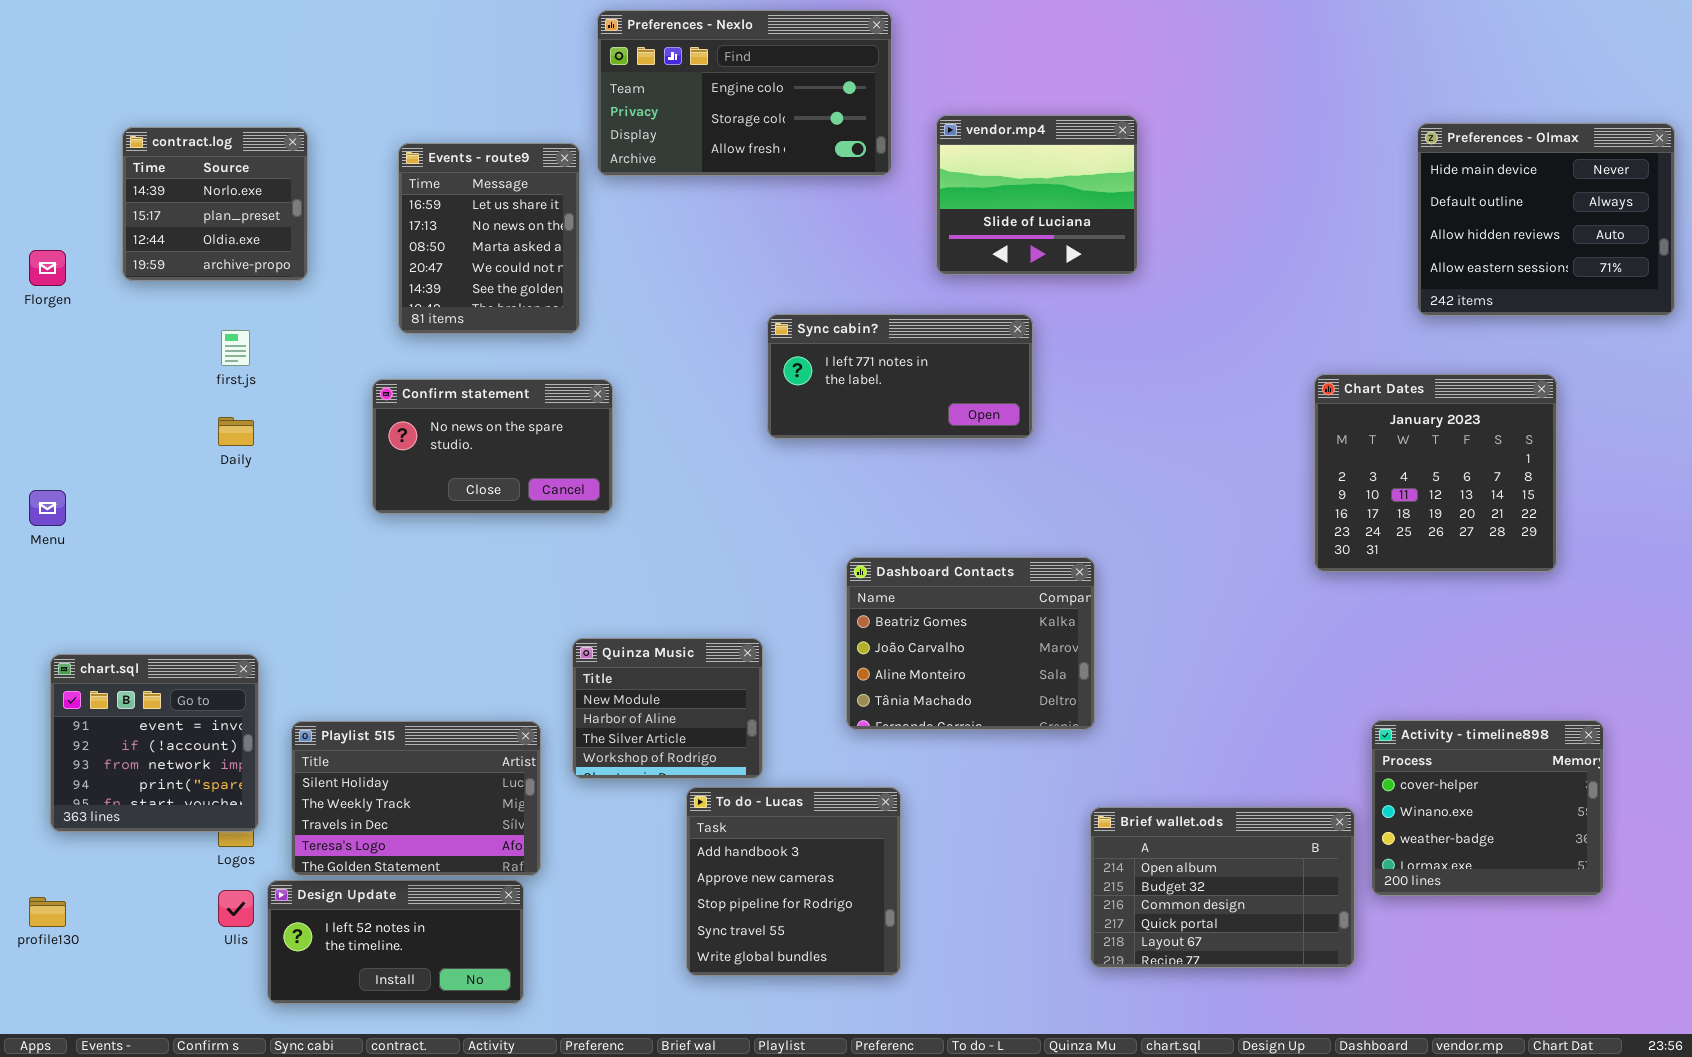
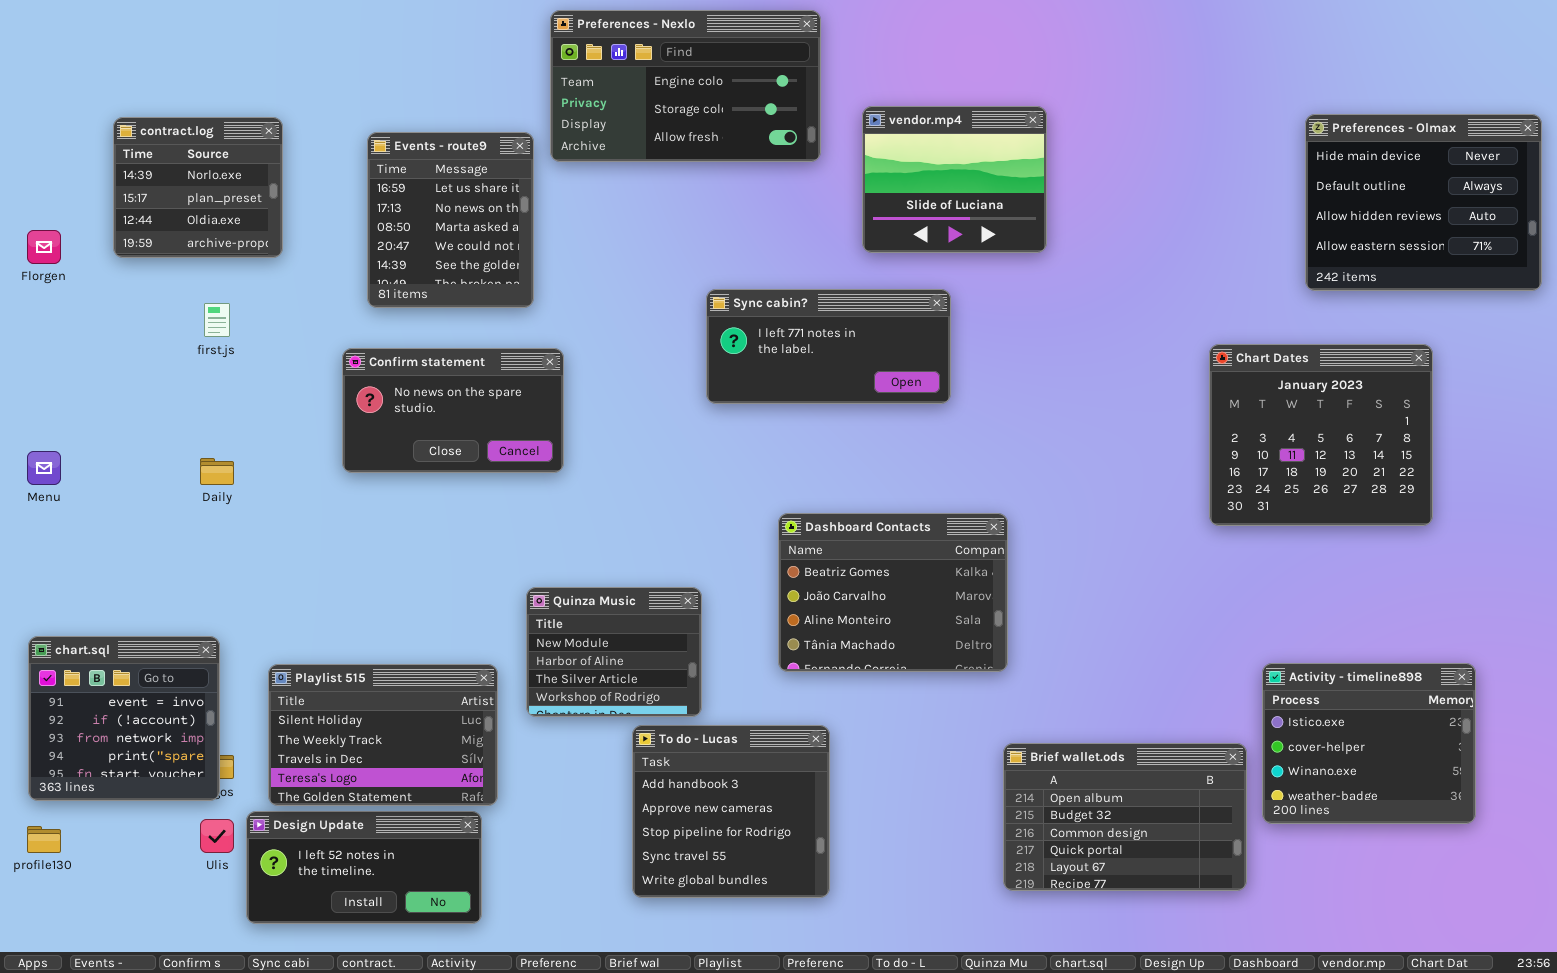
Daily: [218,417,254,446] -> [200,458,234,485], moved
chart.sql: [50,654,259,832] -> [28,636,220,801], moved
Activity - timeline898: [1371,720,1604,896] -> [1262,663,1476,824], scrolled up 1 row

